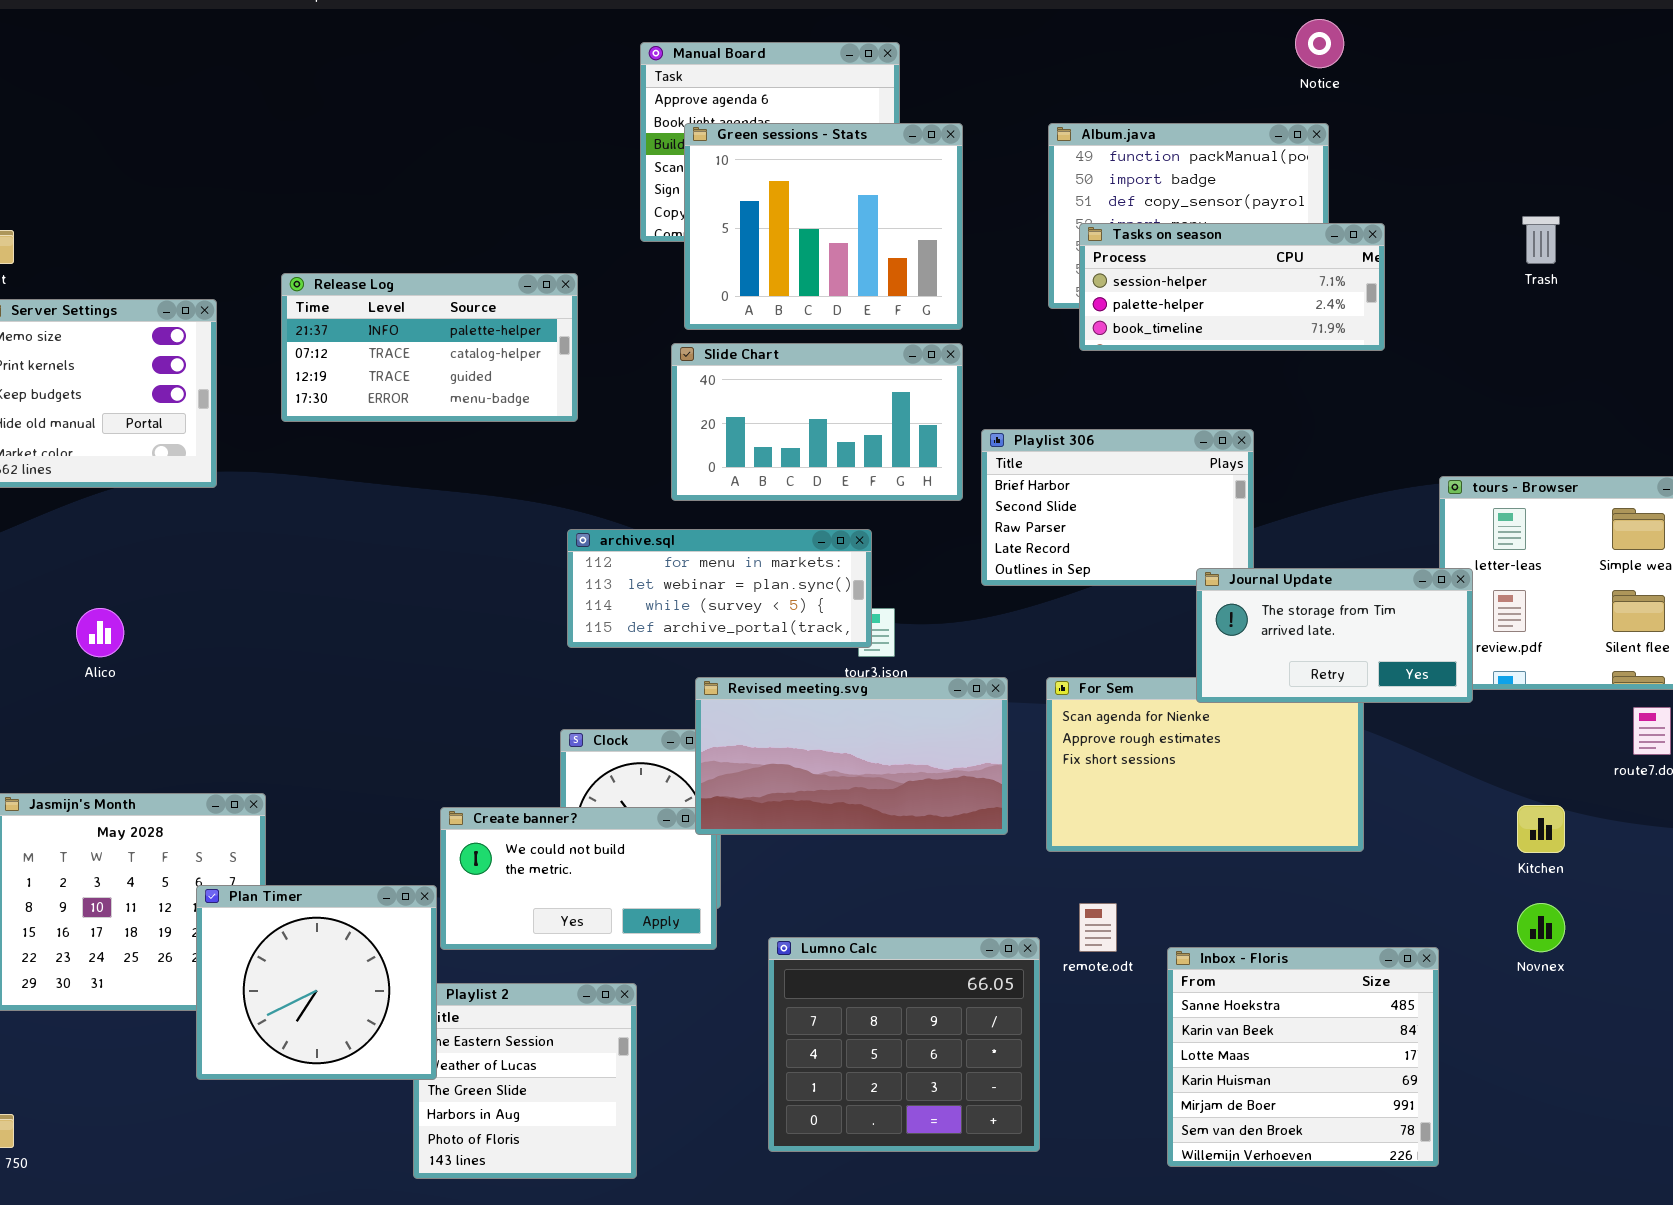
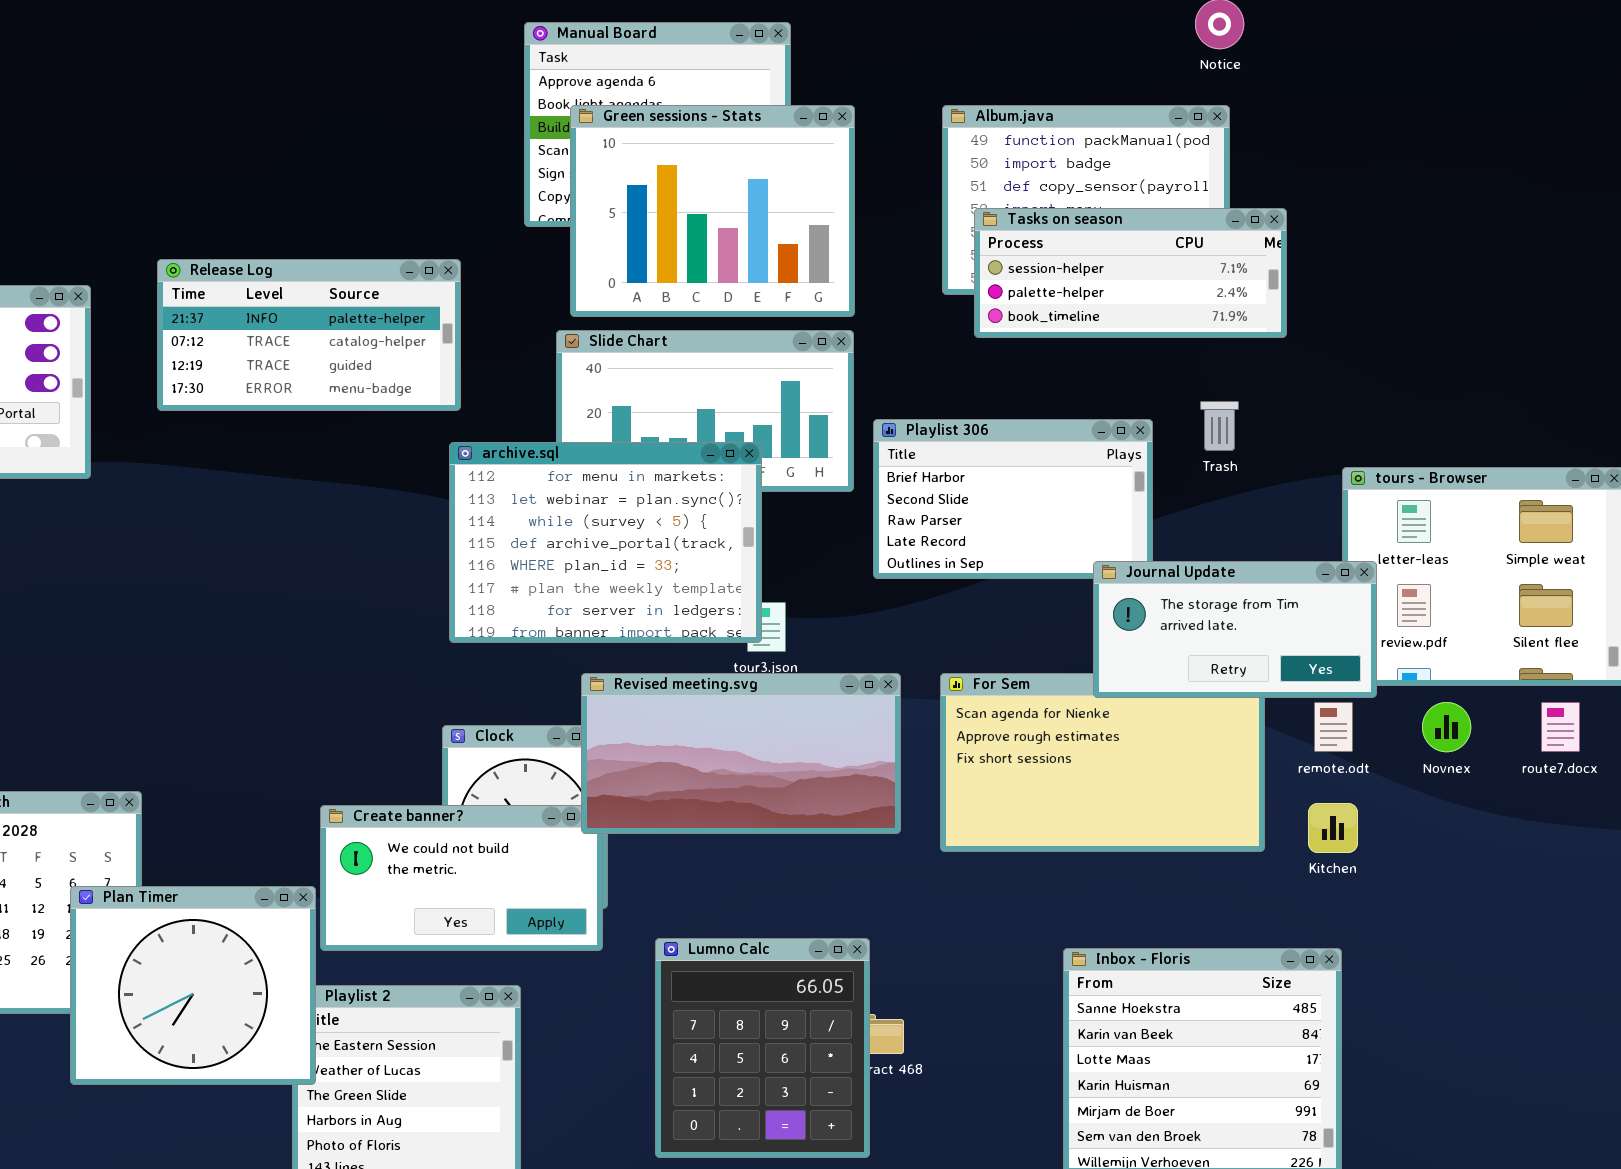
Trash: [1522,216,1560,264] -> [1200,401,1239,451], moved
archive.sql: [567,529,872,648] -> [449,442,762,643], resized
Kitchen: [1517,805,1565,853] -> [1308,803,1358,853], moved
remote.odt: [1079,903,1117,952] -> [1314,702,1353,752], moved
Novnex: [1517,903,1565,952] -> [1422,702,1471,752], moved
Lumno Calc: [768,937,1040,1152] -> [655,938,870,1158], resized

